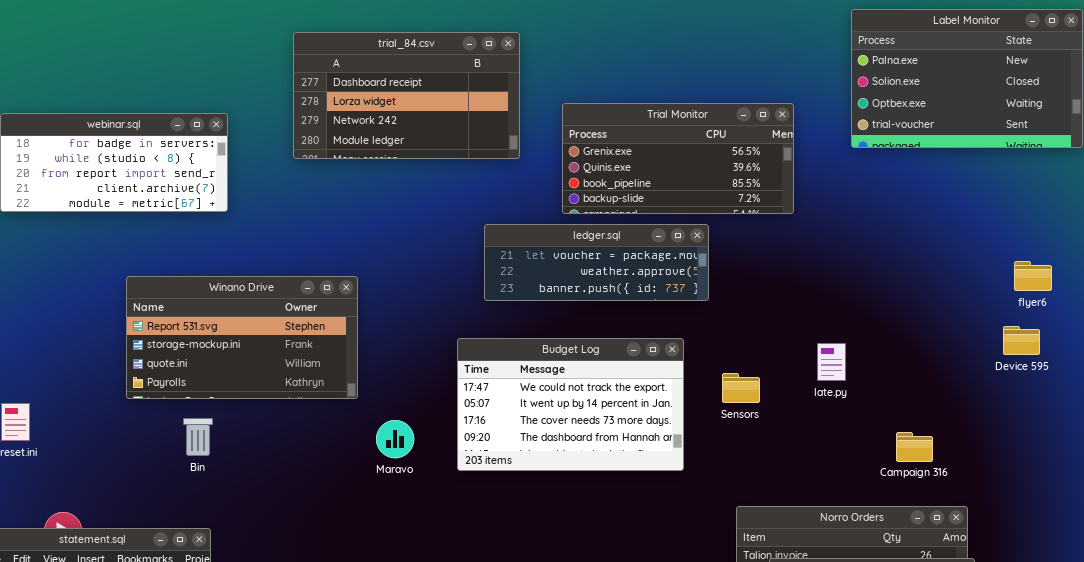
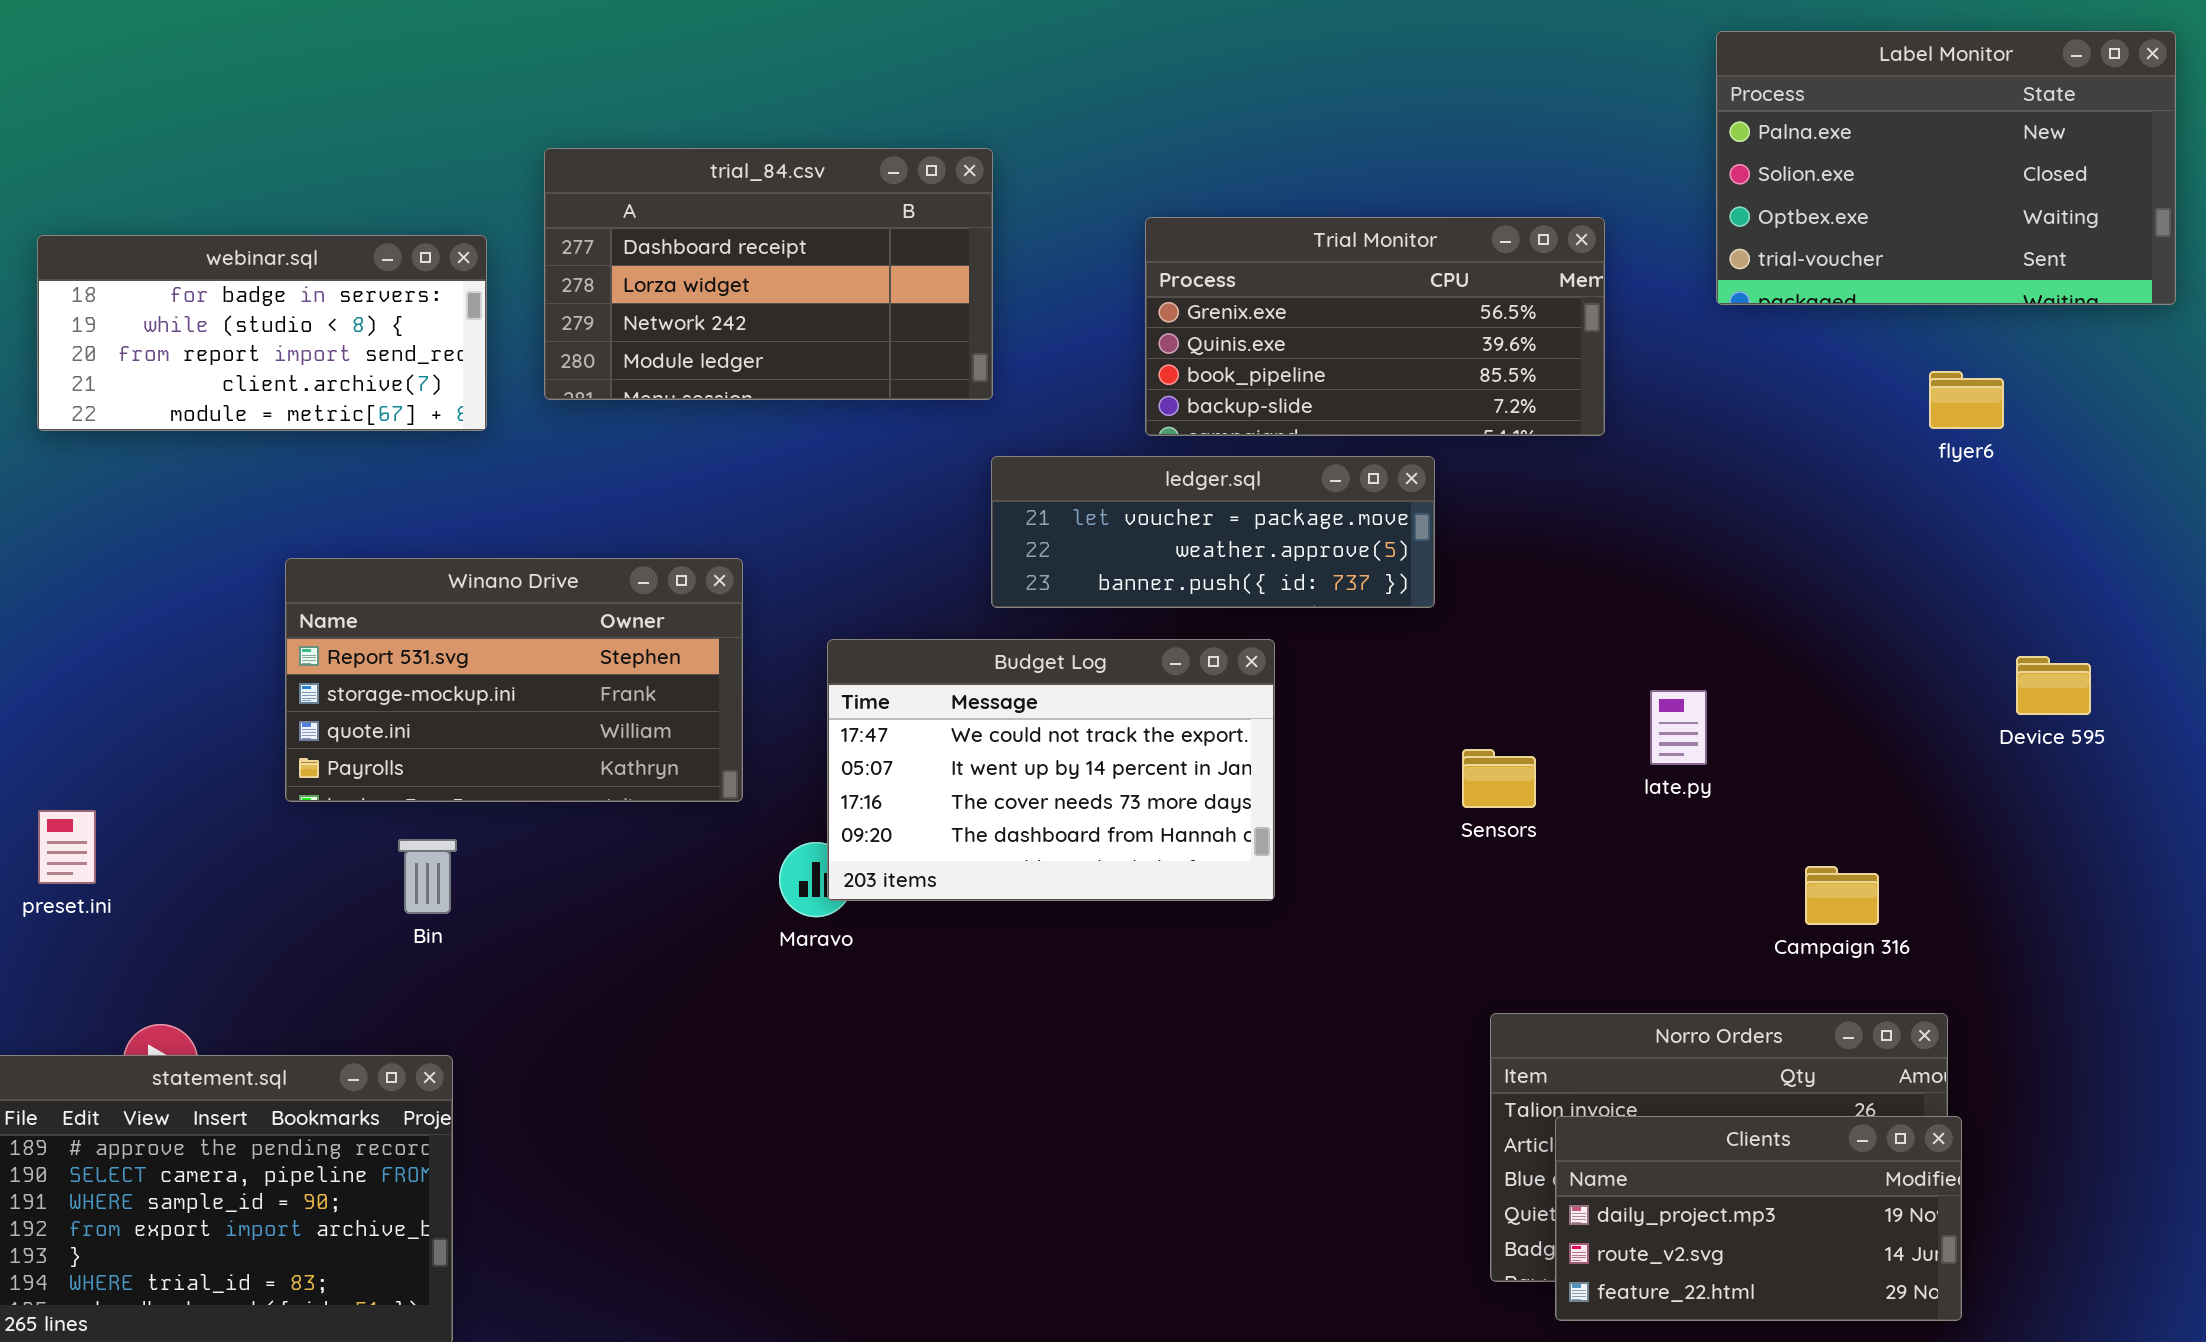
trial_84.csv: [293,32,520,159] -> [544,148,993,400], moved
flyer6: [1014,261,1052,291] -> [1929,371,2004,429], moved
Budget Log: [457,338,684,471] -> [827,639,1275,901], moved

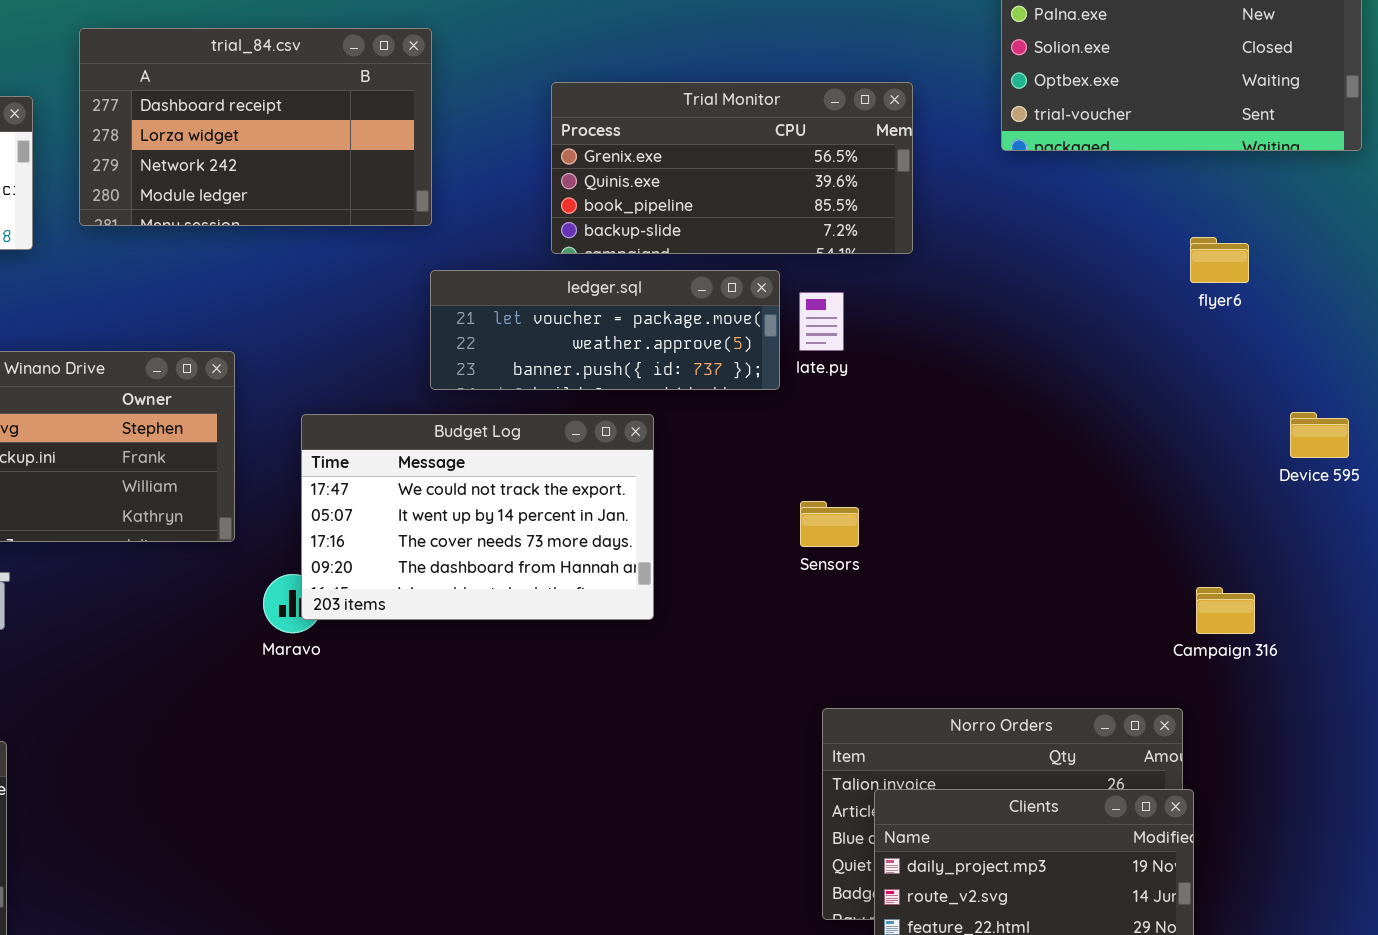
flyer6: [1929,371,2004,429] -> [1190,237,1249,283], moved
Device 595: [2016,656,2091,715] -> [1290,412,1349,458], moved
late.py: [1650,690,1707,765] -> [799,292,844,351], moved
Campaign 316: [1805,866,1879,925] -> [1196,587,1255,634], moved

